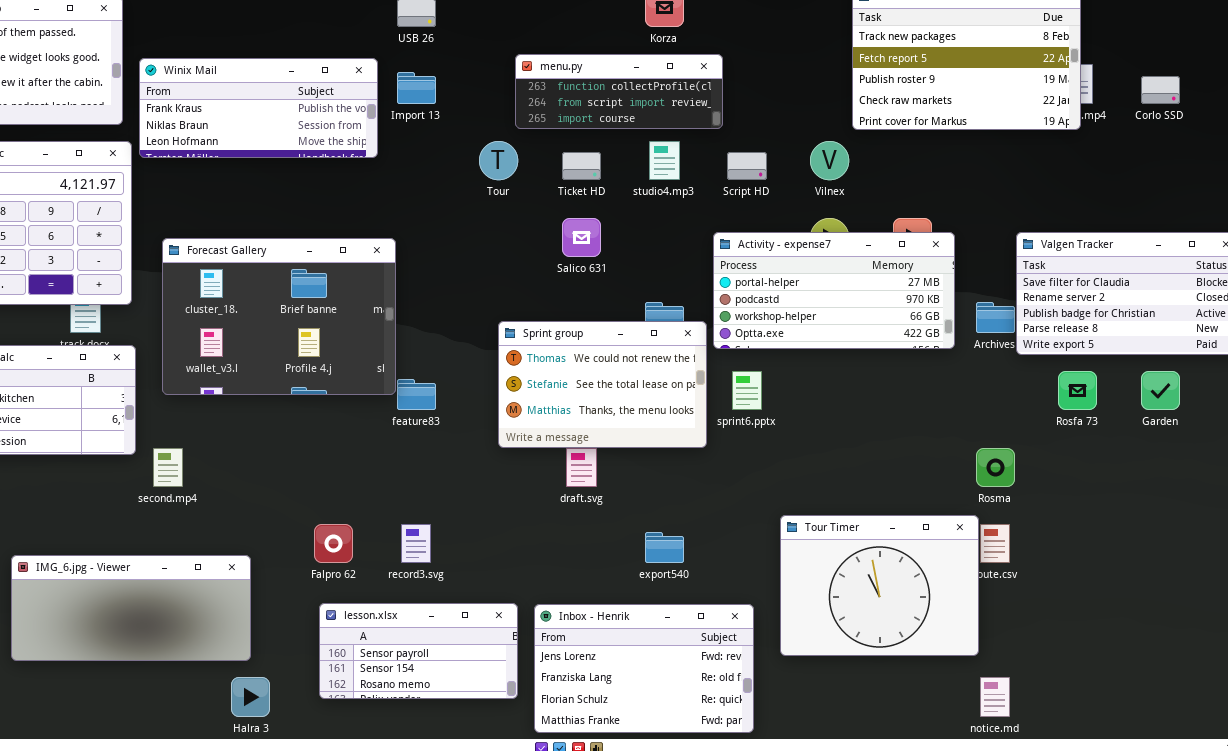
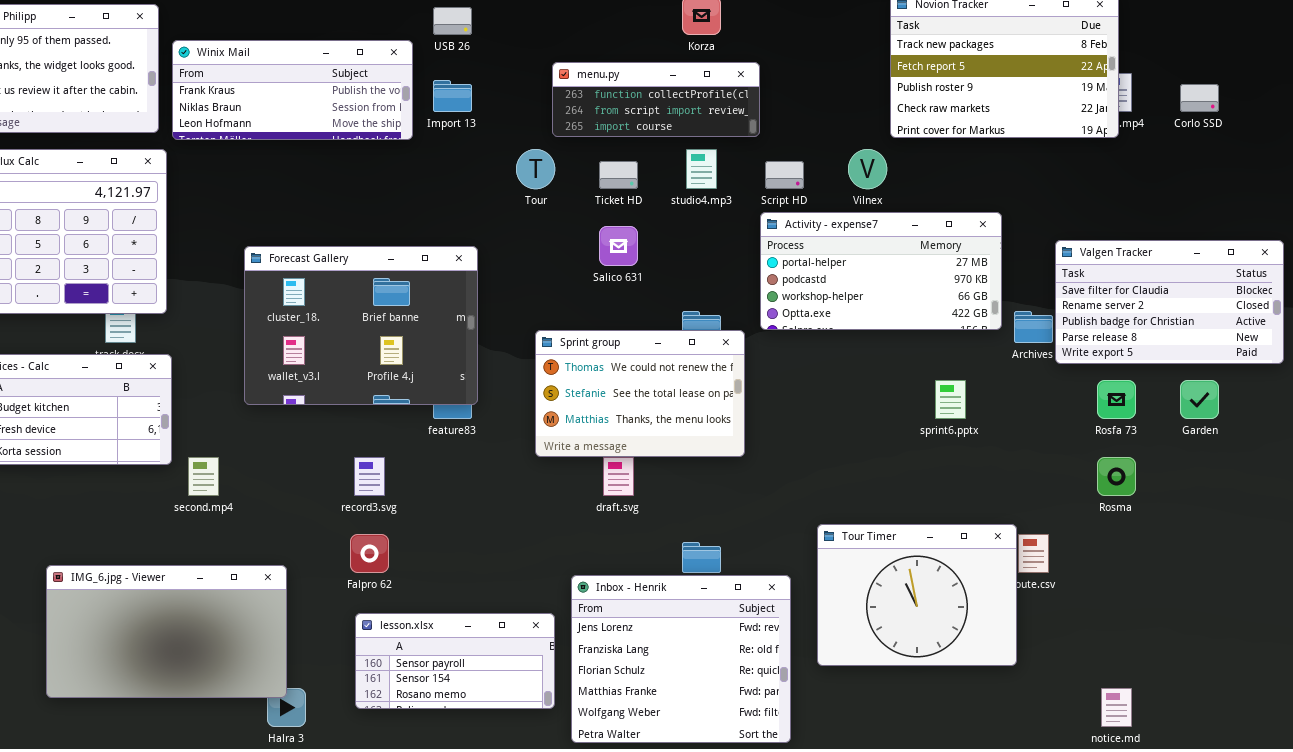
Winix Mail: [139,58,378,158] -> [172,40,413,140], moved
Activity - expense7: [713,232,955,349] -> [760,212,1002,330], moved
Forecast Gallery: [162,238,396,395] -> [244,246,478,405], moved
sprint6.pptx: [732,371,762,410] -> [935,380,966,419], moved
Rosma: [976,448,1015,487] -> [1097,457,1136,496], moved
record3.svg: [401,524,431,563] -> [354,457,385,496], moved
IMG_6.jpg - Viewer: [11,555,251,661] -> [46,565,287,698], resized
Inbox - Henrik: [534,604,754,733] -> [571,575,791,743], resized
notice.md: [980,677,1010,717] -> [1101,688,1132,727], moved

